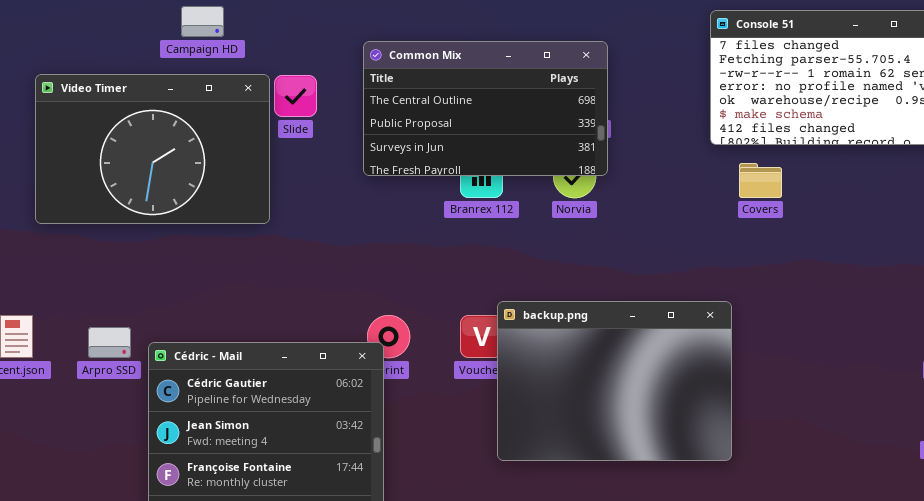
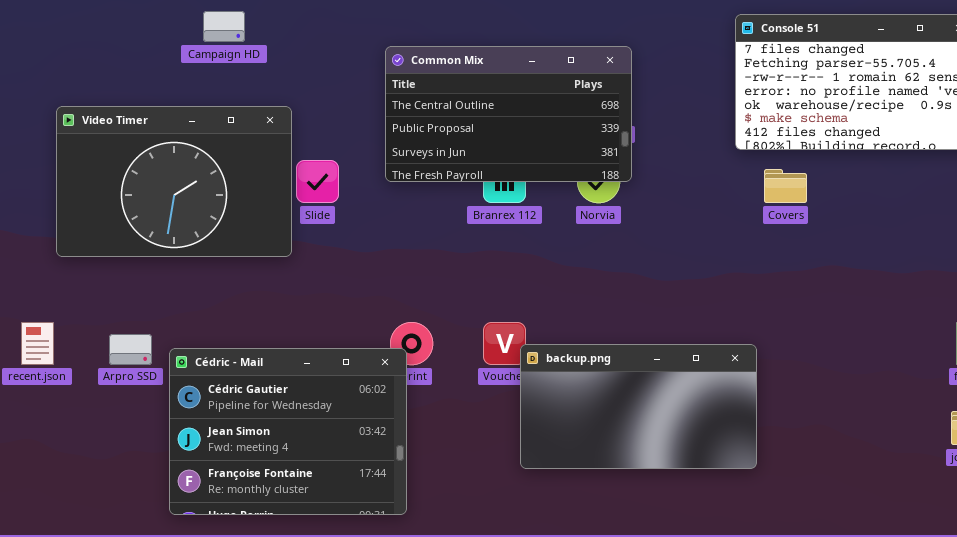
Video Timer: [35,74,270,224] -> [56,106,292,257], moved
Slide: [274,75,317,117] -> [296,160,339,203], moved
backup.png: [497,301,732,461] -> [520,344,757,469], resized

